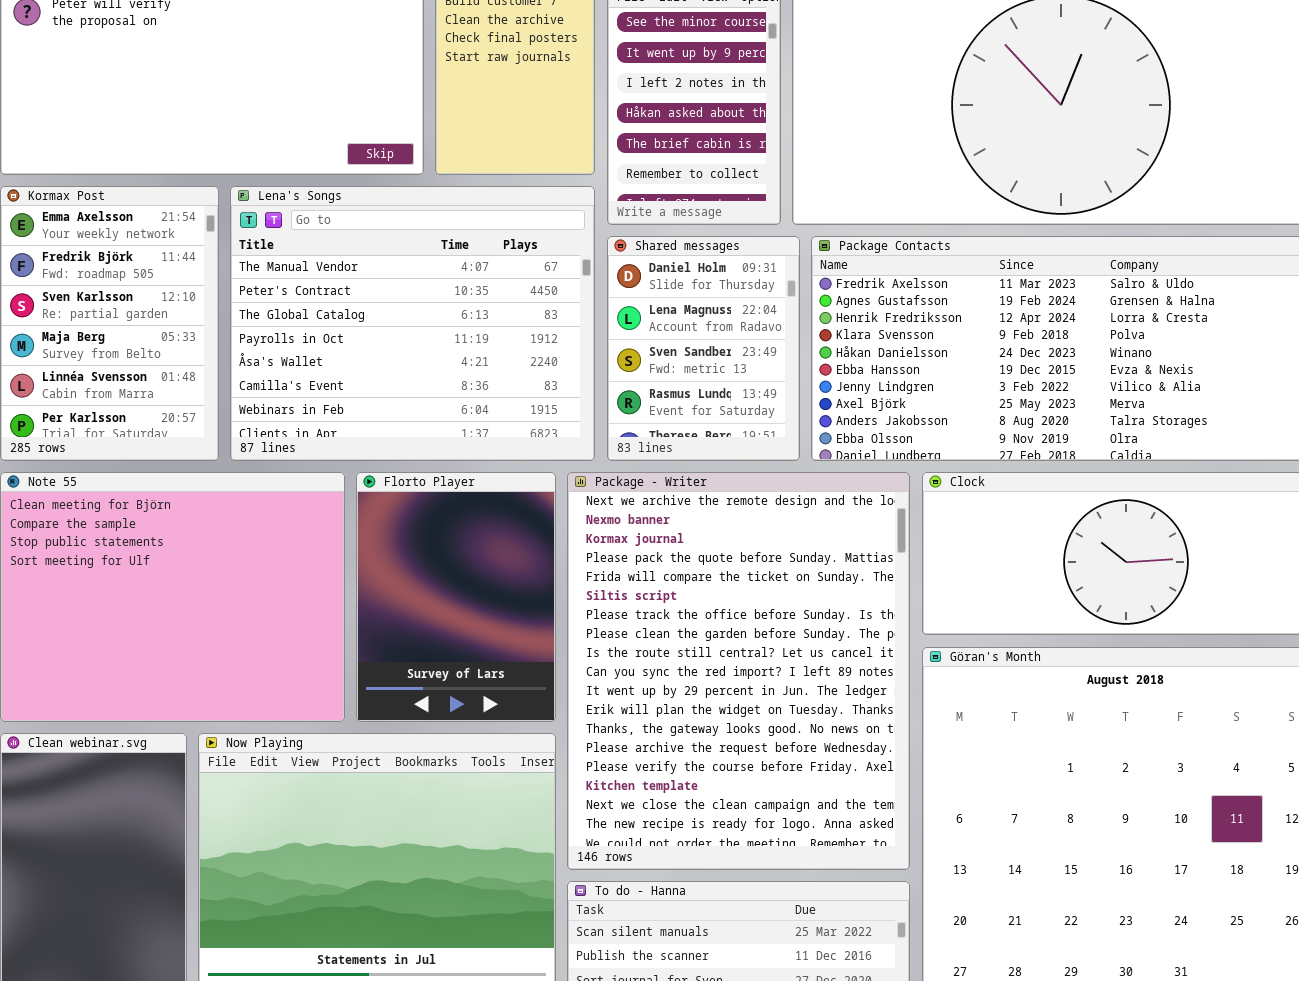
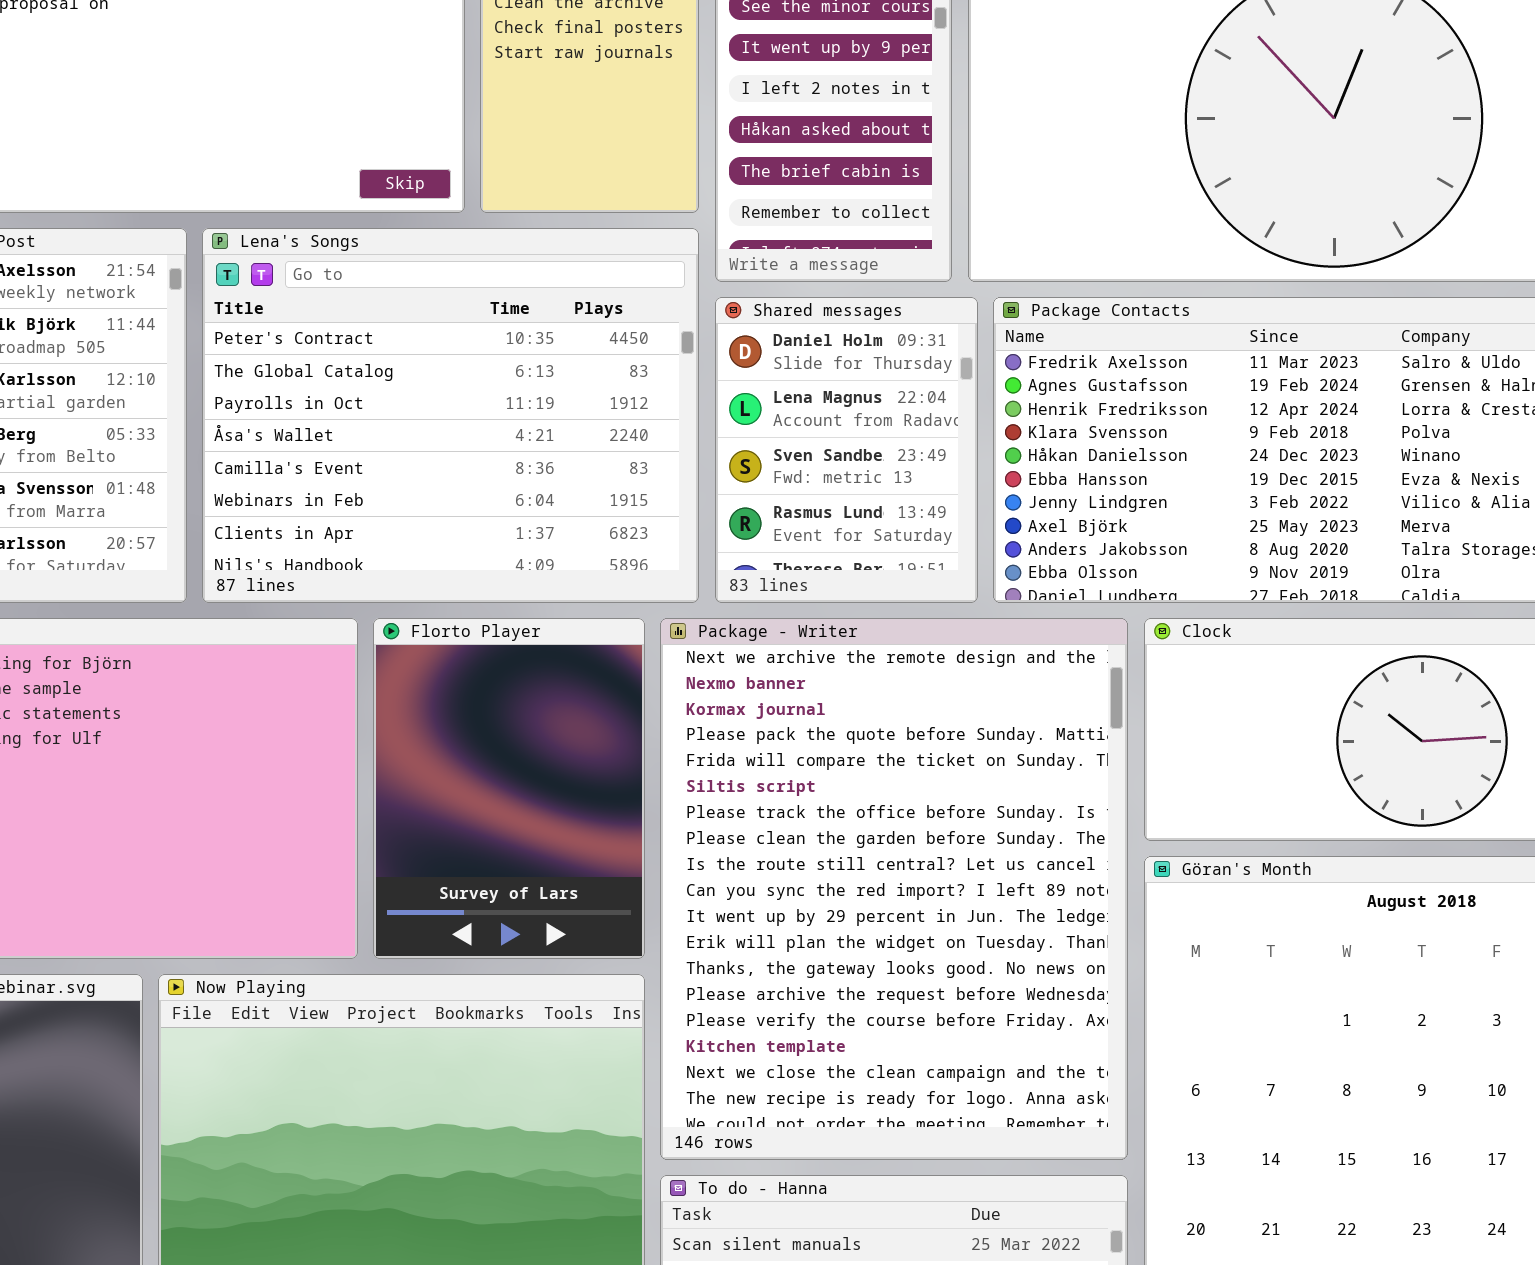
Lena's Songs: [230,186,595,461] -> [202,228,699,603], scrolled down 1 row

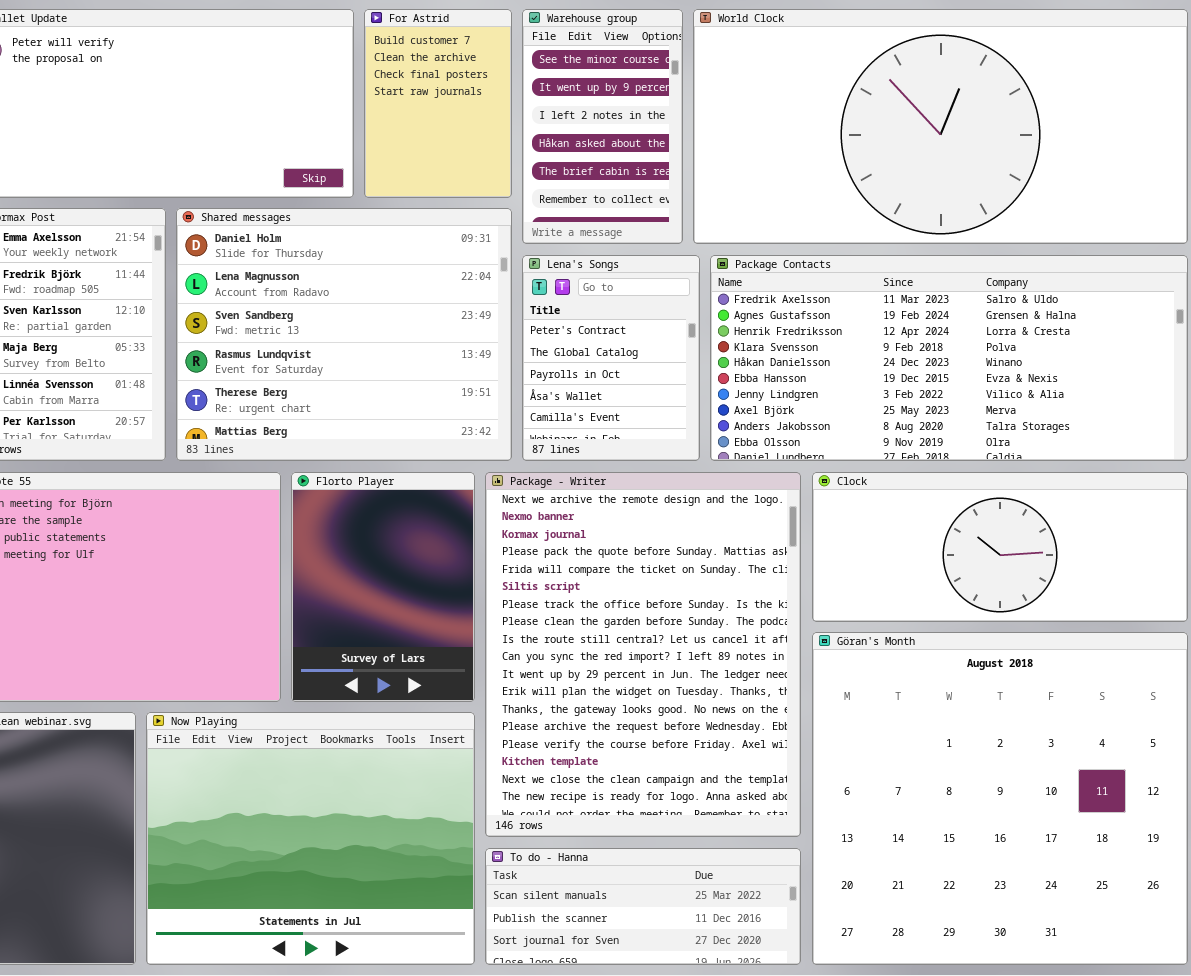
Lena's Songs: [202,228,699,603] -> [522,255,700,461], moved, resized
Shared messages: [715,297,978,603] -> [176,208,512,461], moved, resized

